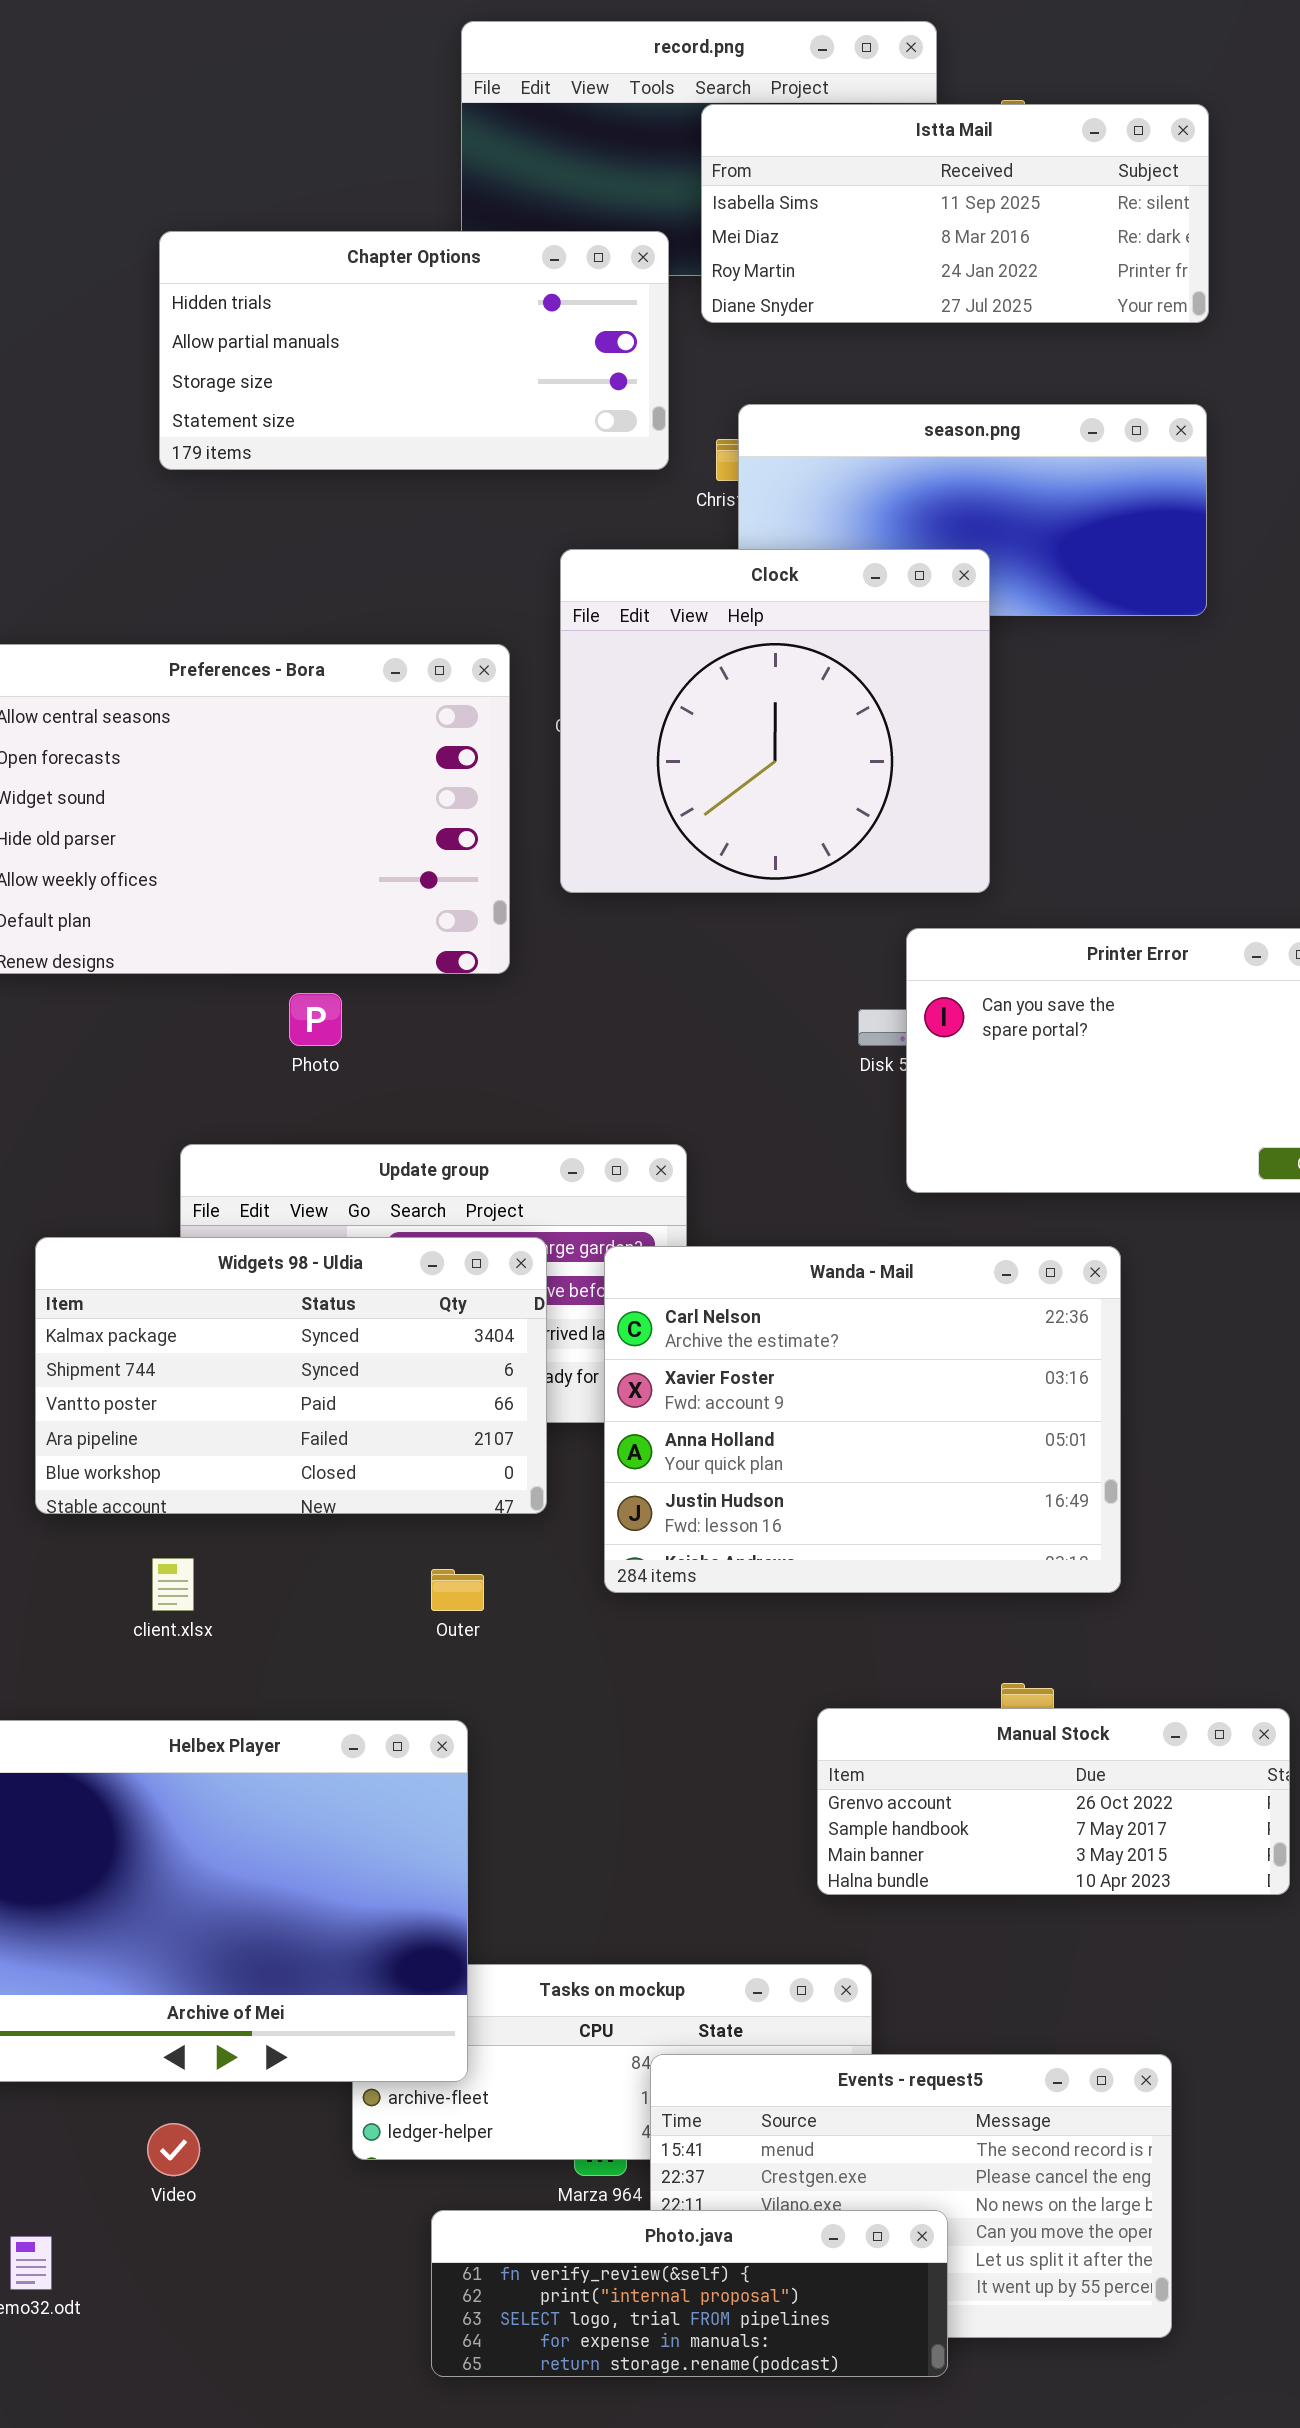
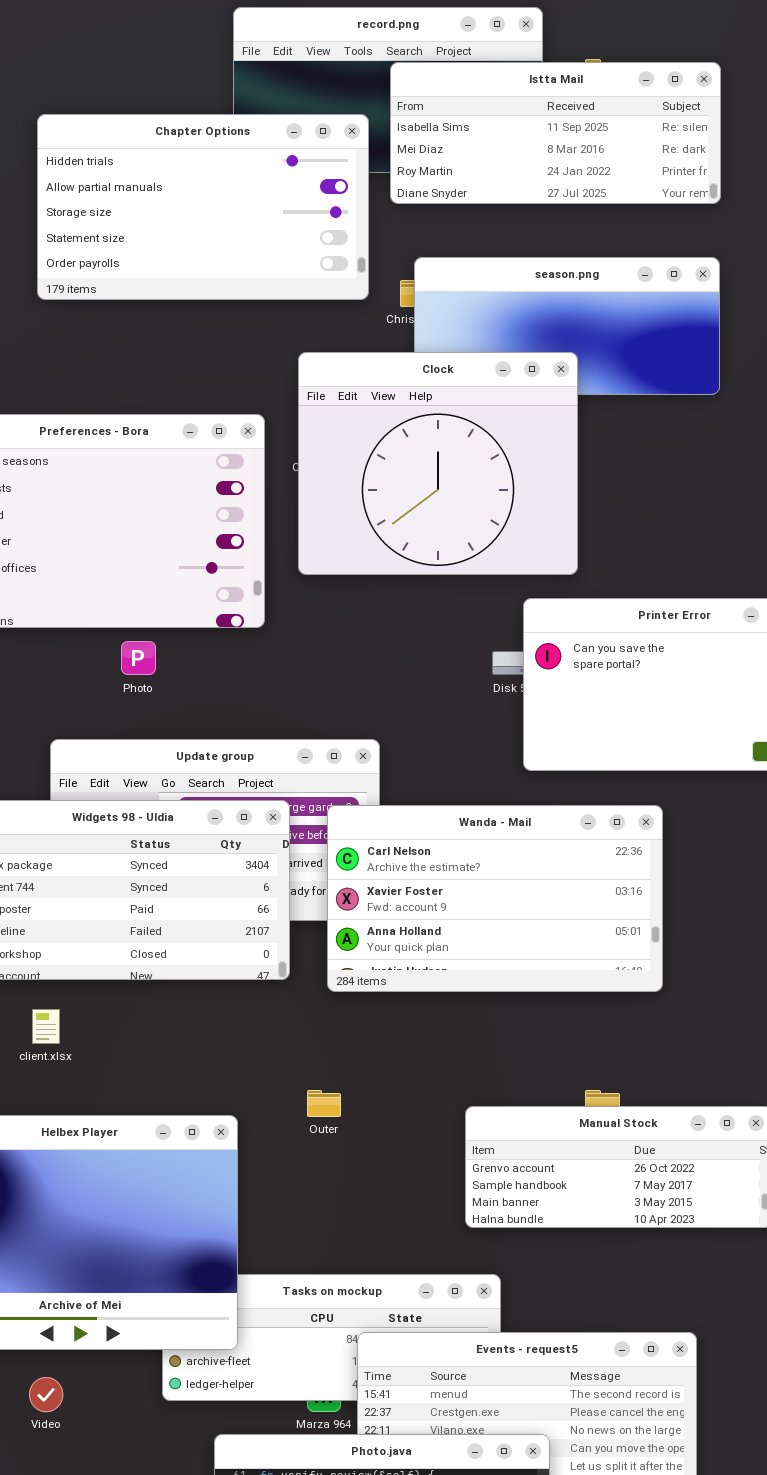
Chapter Options: [159,231,669,470] -> [37,114,369,300], resized
Wanda - Mail: [604,1246,1121,1593] -> [327,805,663,992], resized
Outer: [431,1569,484,1611] -> [307,1090,341,1117], moved

